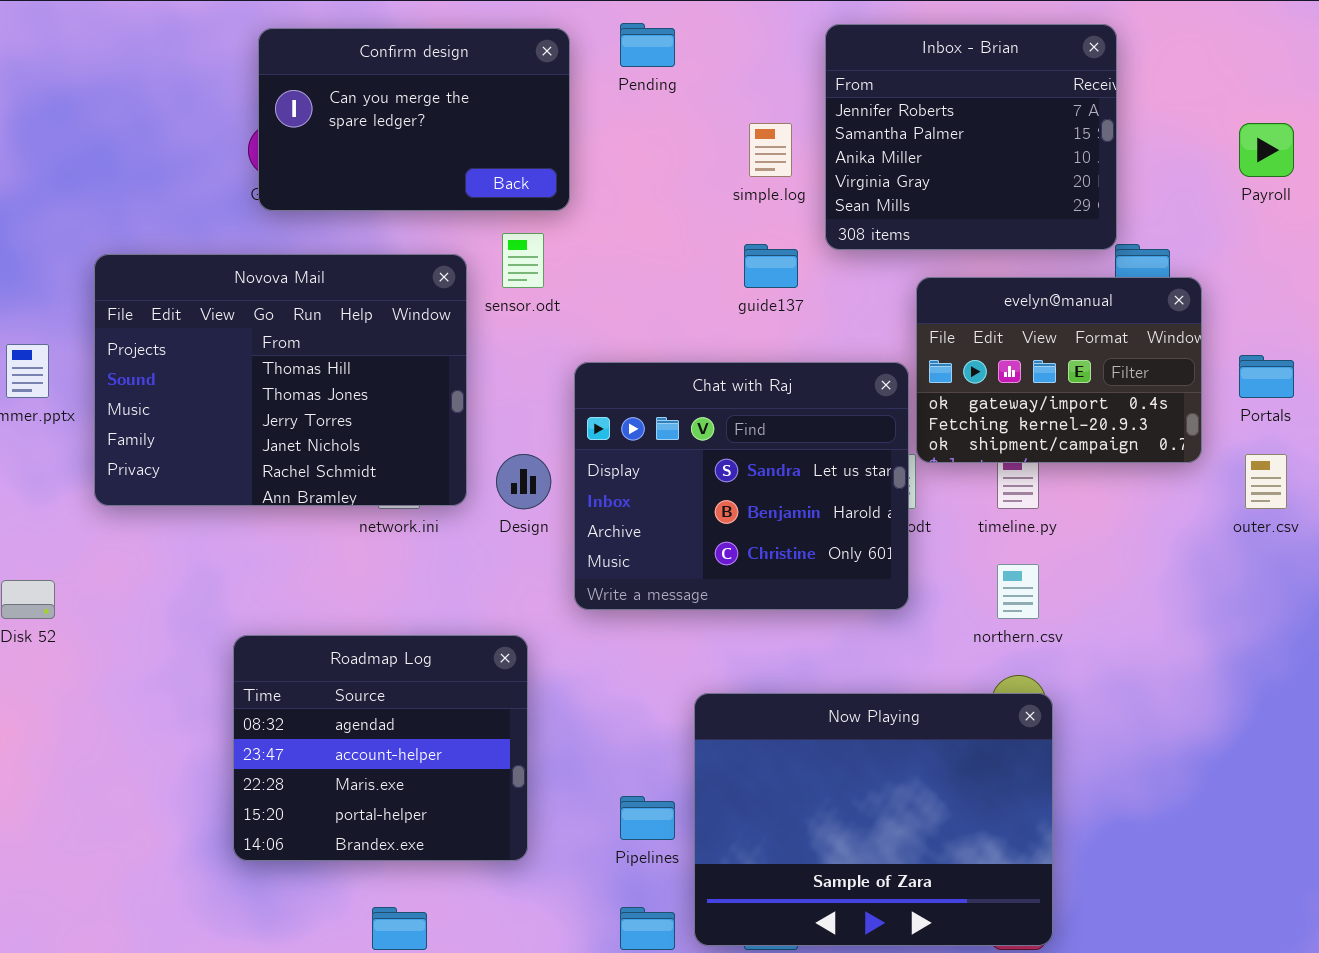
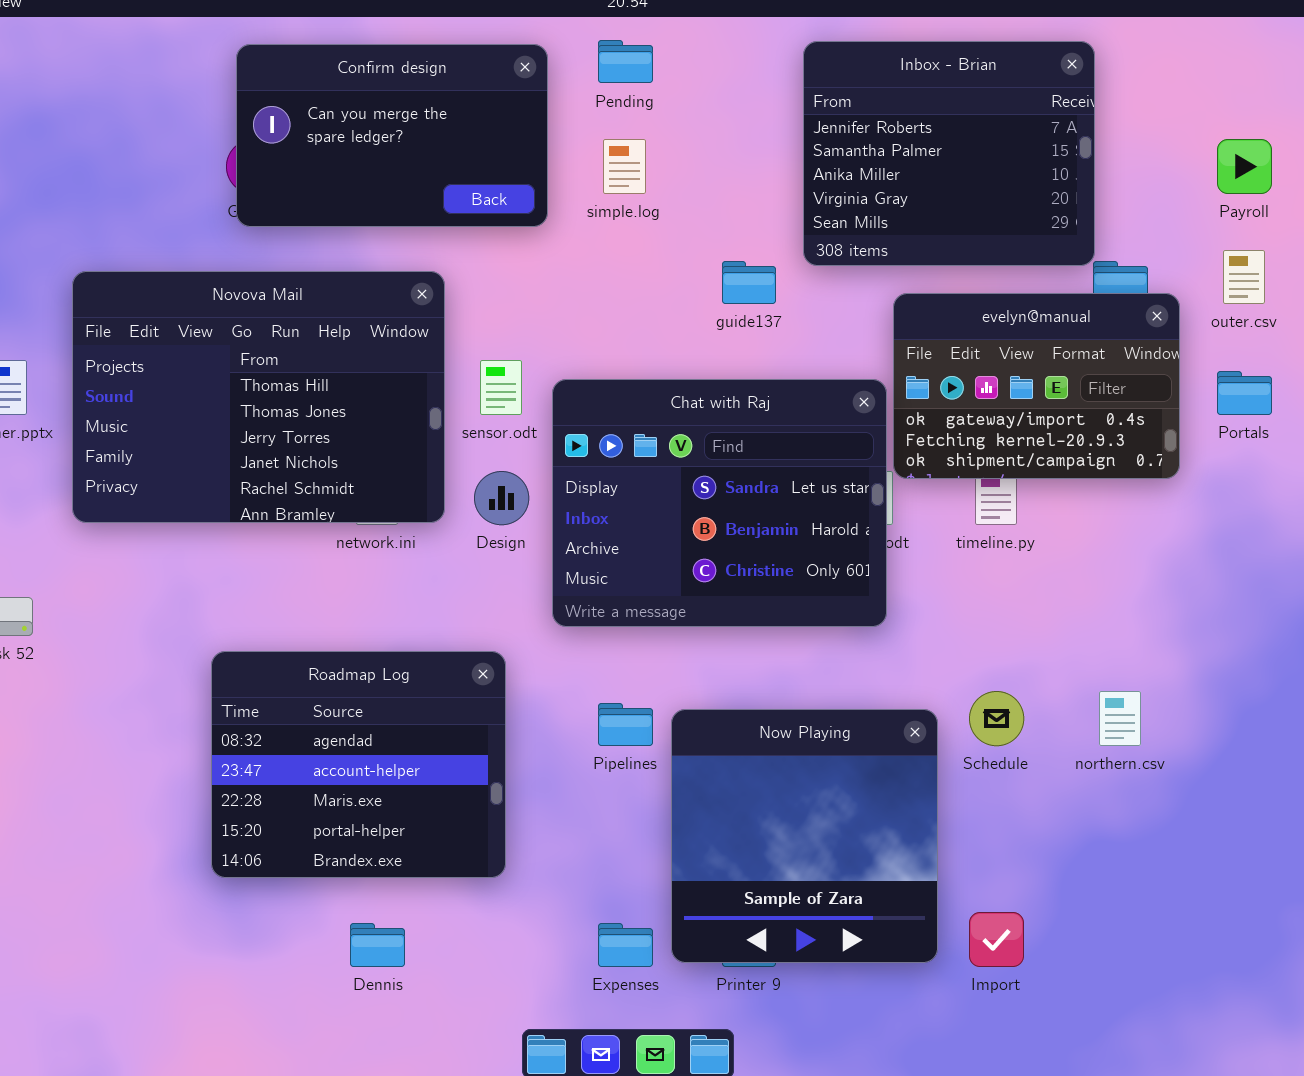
simple.log: [749,123,792,177] -> [603,139,646,194], moved
sensor.odt: [502,233,544,288] -> [480,360,522,415], moved
outer.csv: [1245,454,1287,509] -> [1223,250,1265,304], moved
northern.csv: [997,564,1039,619] -> [1099,691,1141,746], moved
Now Playing: [694,693,1053,946] -> [671,709,938,963], resized
Pipelines: [620,796,675,840] -> [598,703,653,746], moved

